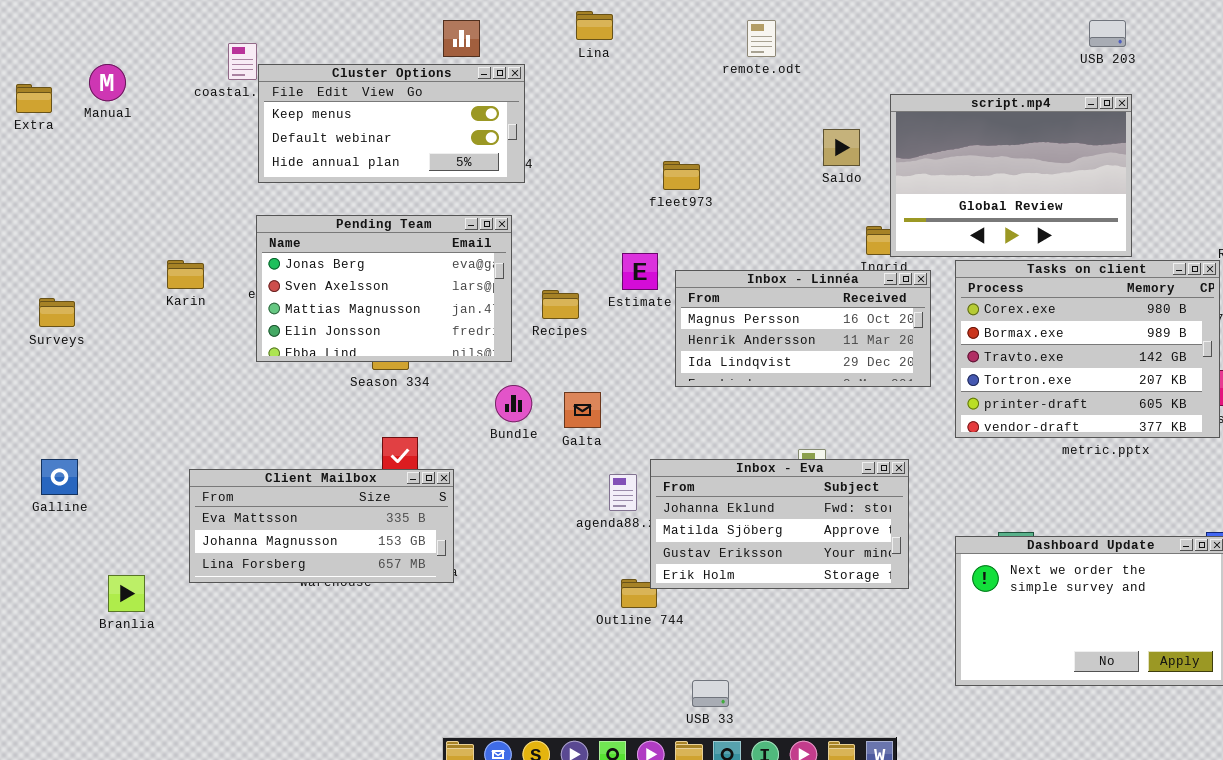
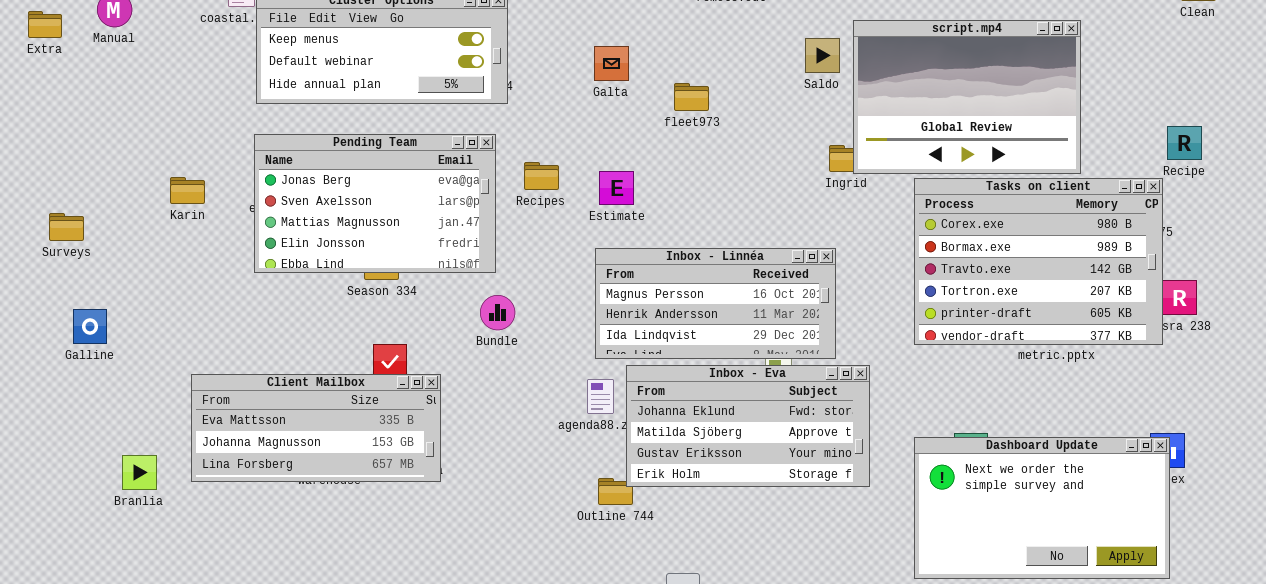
Saldo: [823,129,860,166] -> [805,38,840,73], moved
fleet973: [663,161,700,190] -> [674,83,709,111], moved
Inbox - Linnéa: [675,270,931,387] -> [595,248,836,359], moved
Recipes: [542,290,579,319] -> [524,162,559,190], moved
Galta: [564,392,601,428] -> [594,46,629,81], moved
Galline: [41,459,78,495] -> [73,309,107,344], moved
Branlia: [108,575,145,612] -> [122,455,157,490], moved

